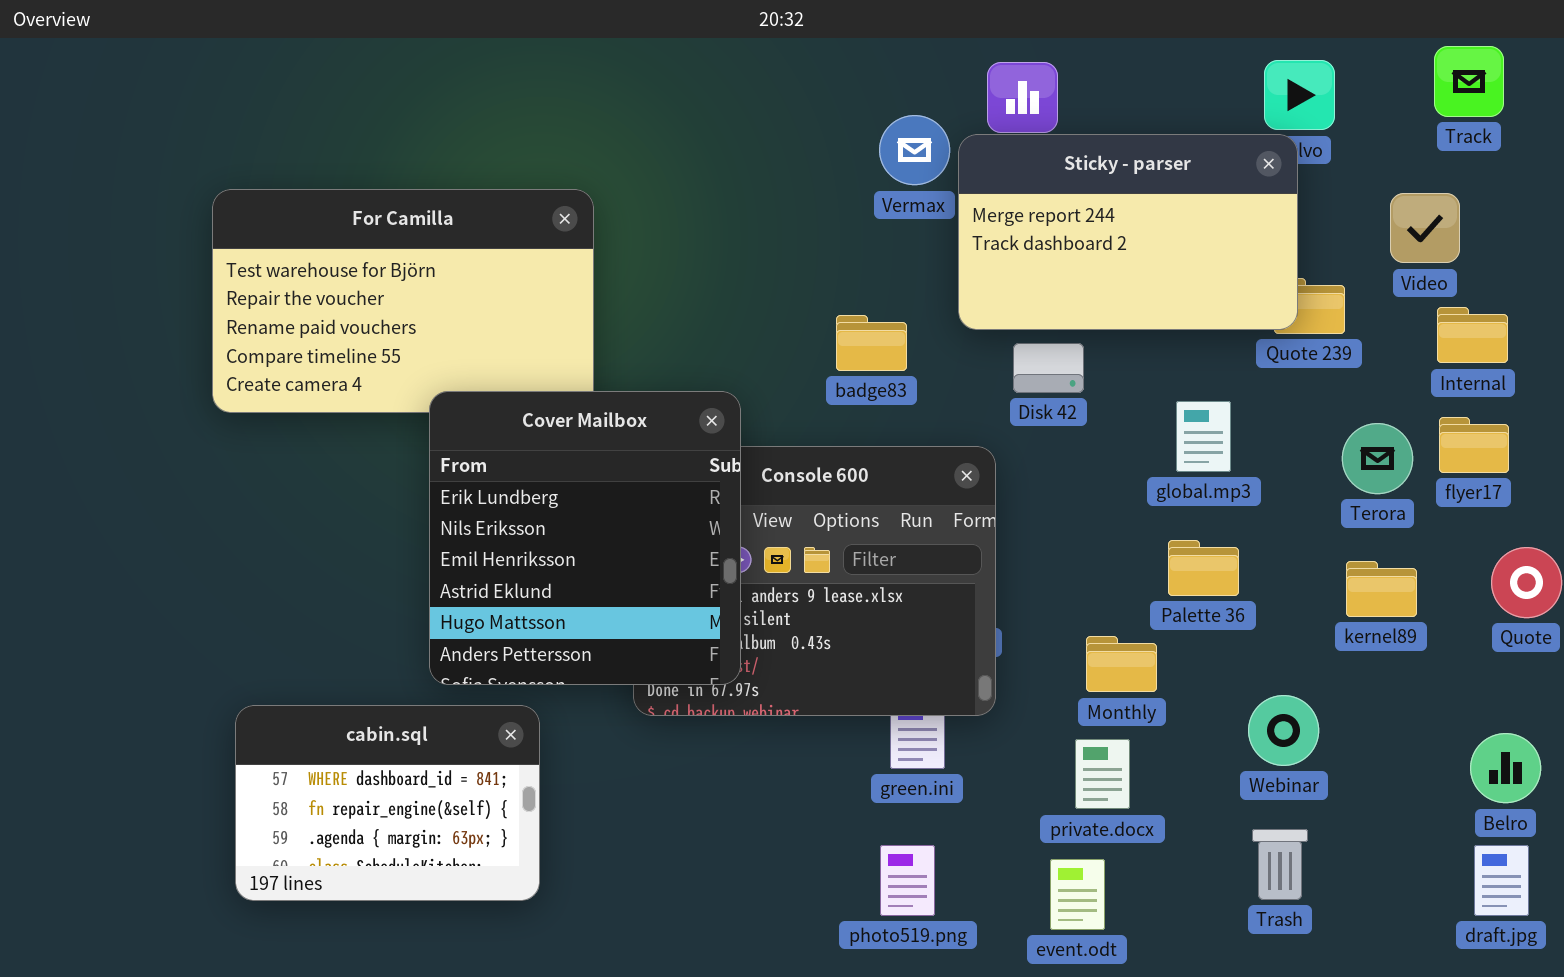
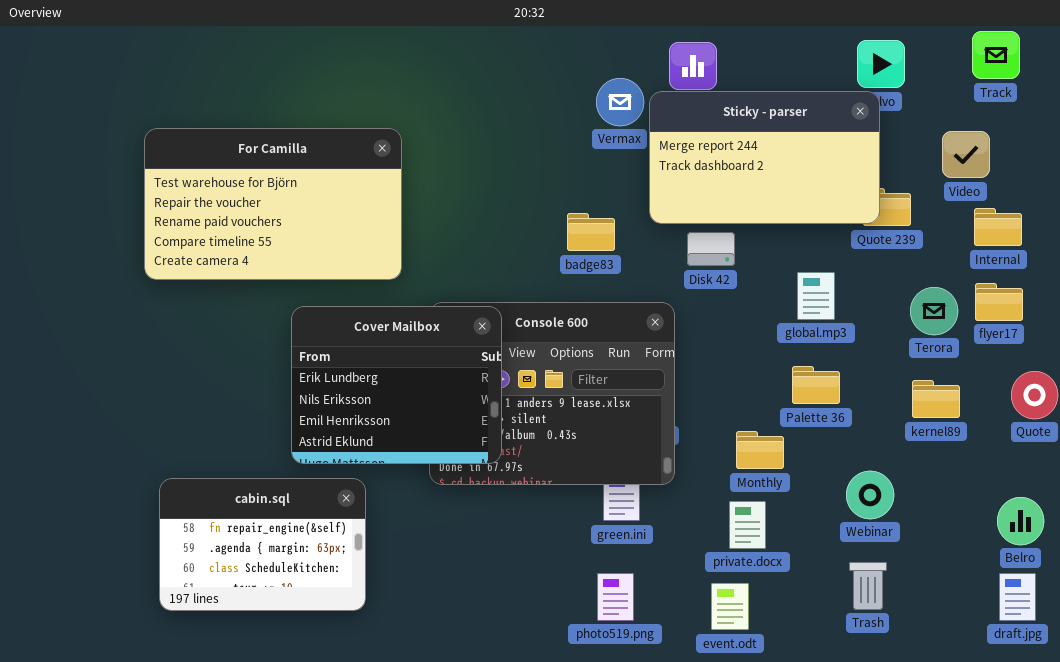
Cover Mailbox: [429,391,741,685] -> [291,306,502,464], resized
cabin.sql: [235,705,540,901] -> [159,478,366,611], scrolled down 1 row

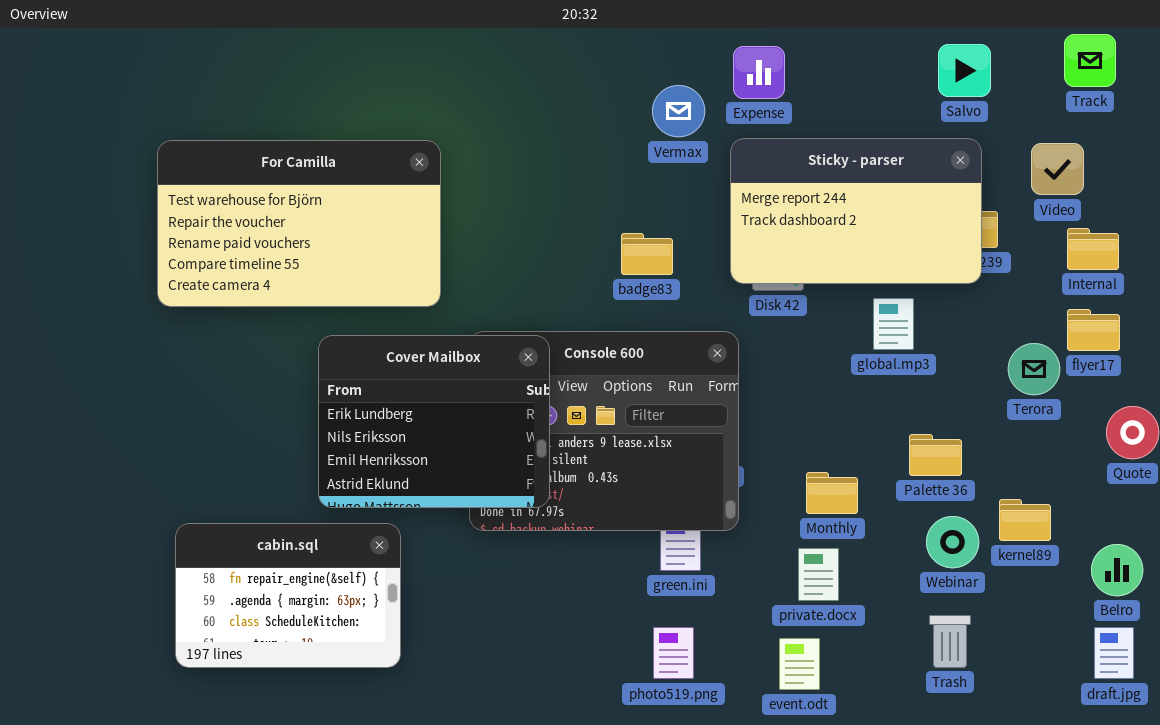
Sticky - parser: [649,91,880,224] -> [730,138,982,284], moved
Terora: [910,287,958,335] -> [1008,343,1060,395], moved
Palette 36: [792,366,840,404] -> [909,434,962,476], moved
kernel89: [912,380,960,418] -> [999,499,1051,541], moved

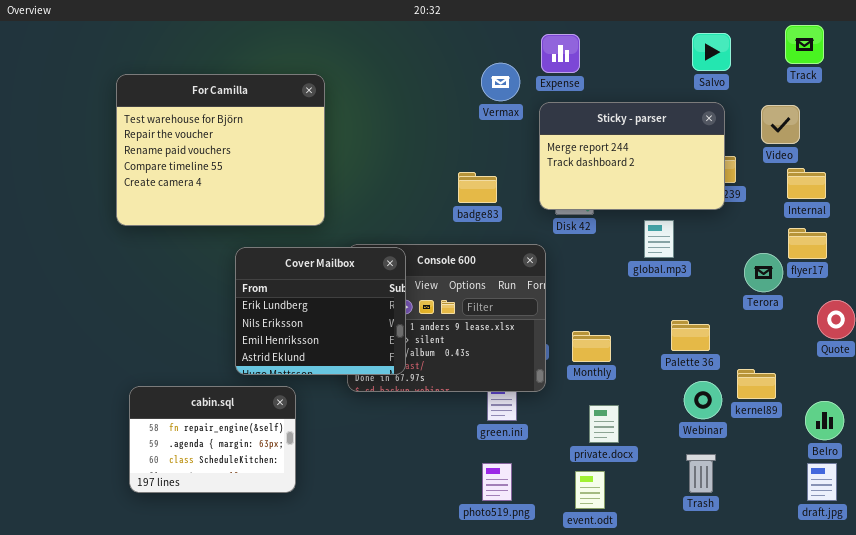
For Camilla: [157,140,441,307] -> [116,74,325,226], resized
Monthly: [806,472,858,514] -> [572,331,611,362], moved

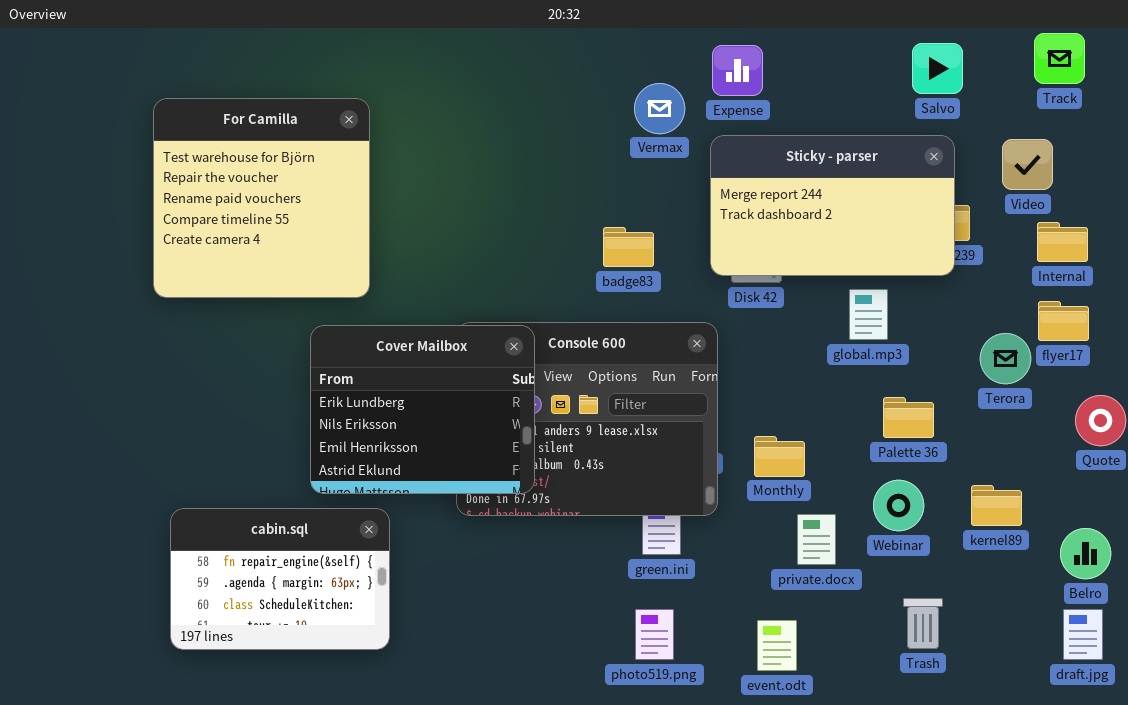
For Camilla: [116,74,325,226] -> [153,98,370,298], resized
Palette 36: [671,320,710,351] -> [883,397,934,438], moved
Webinar: [684,381,722,419] -> [873,480,924,531], moved
private.docx: [589,405,619,443] -> [797,514,836,565], moved

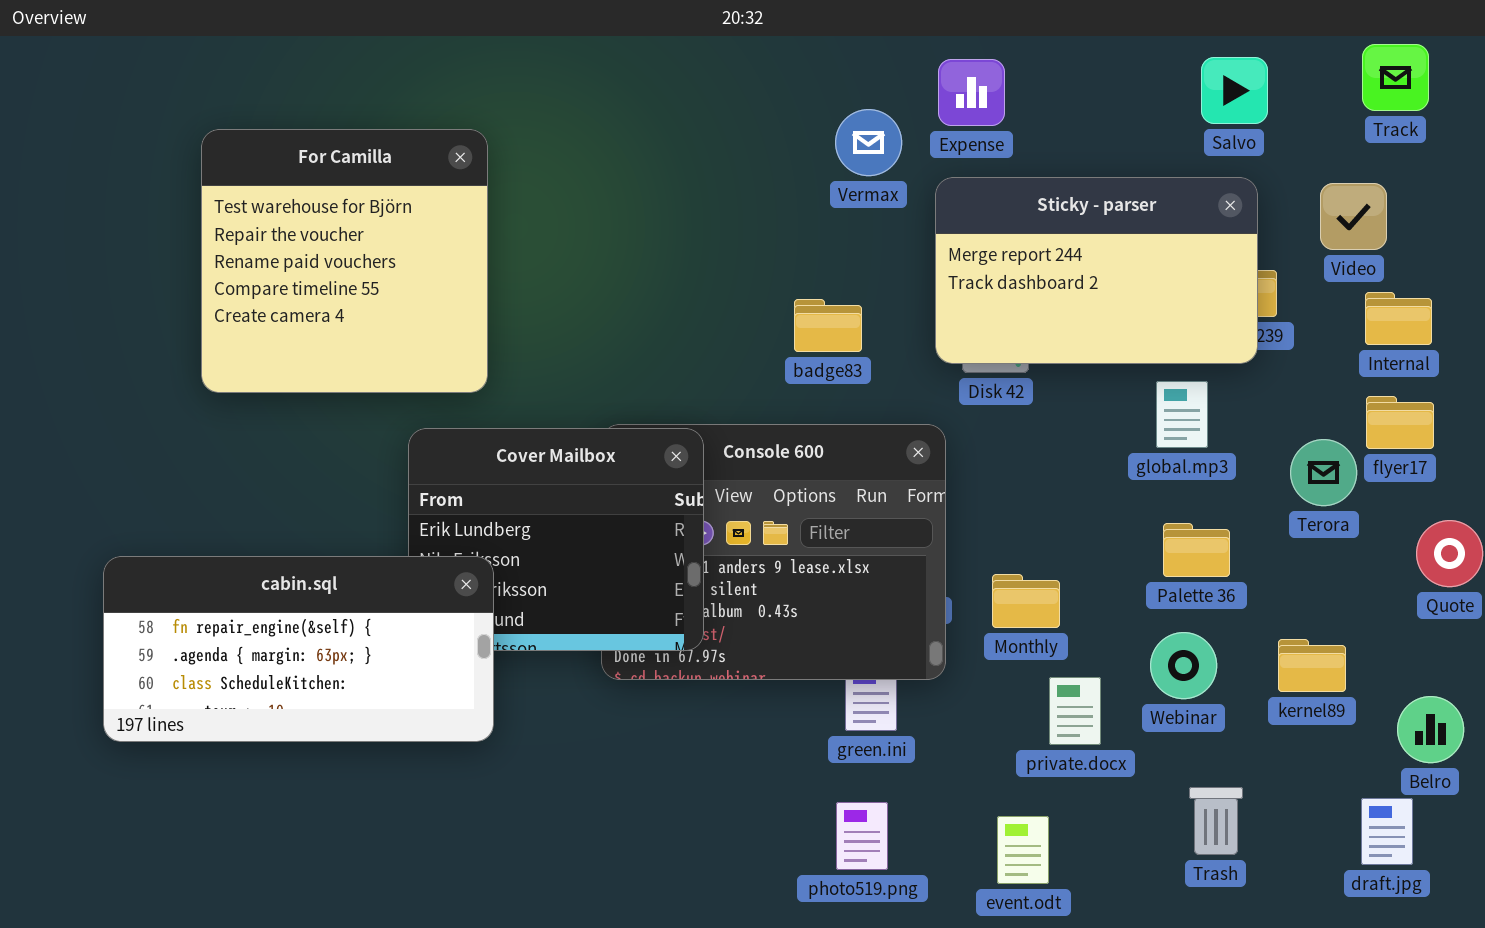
global.mp3: [849,289,888,340] -> [1156,381,1208,448], moved
cabin.sql: [170,508,390,650] -> [103,556,494,742], moved, resized
draft.jpg: [1063,609,1103,660] -> [1361,798,1413,865], moved

